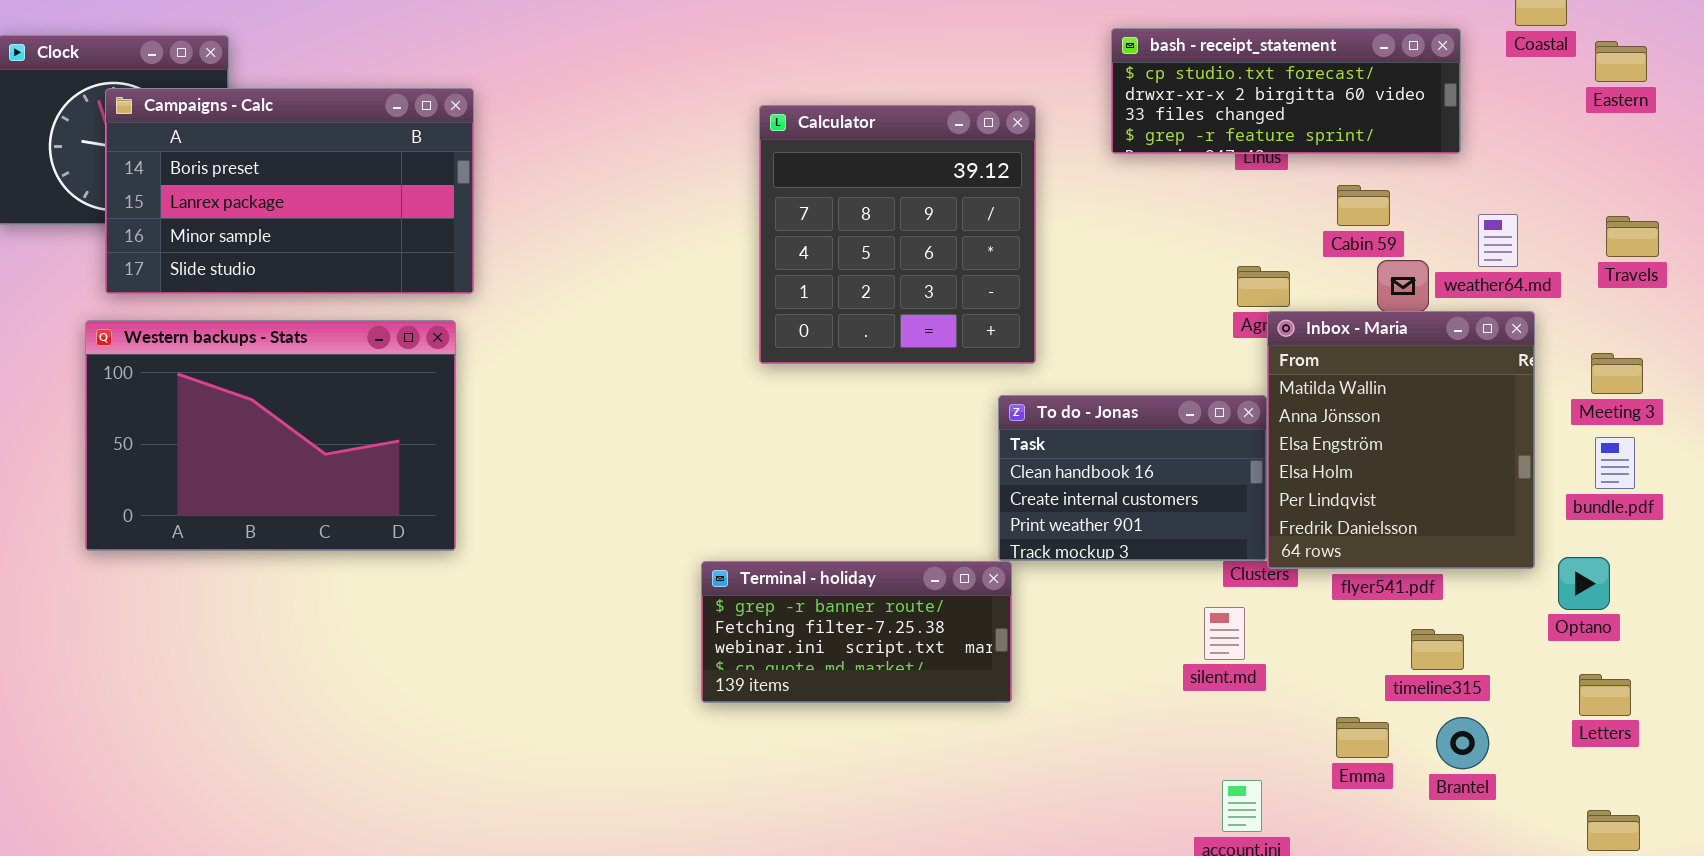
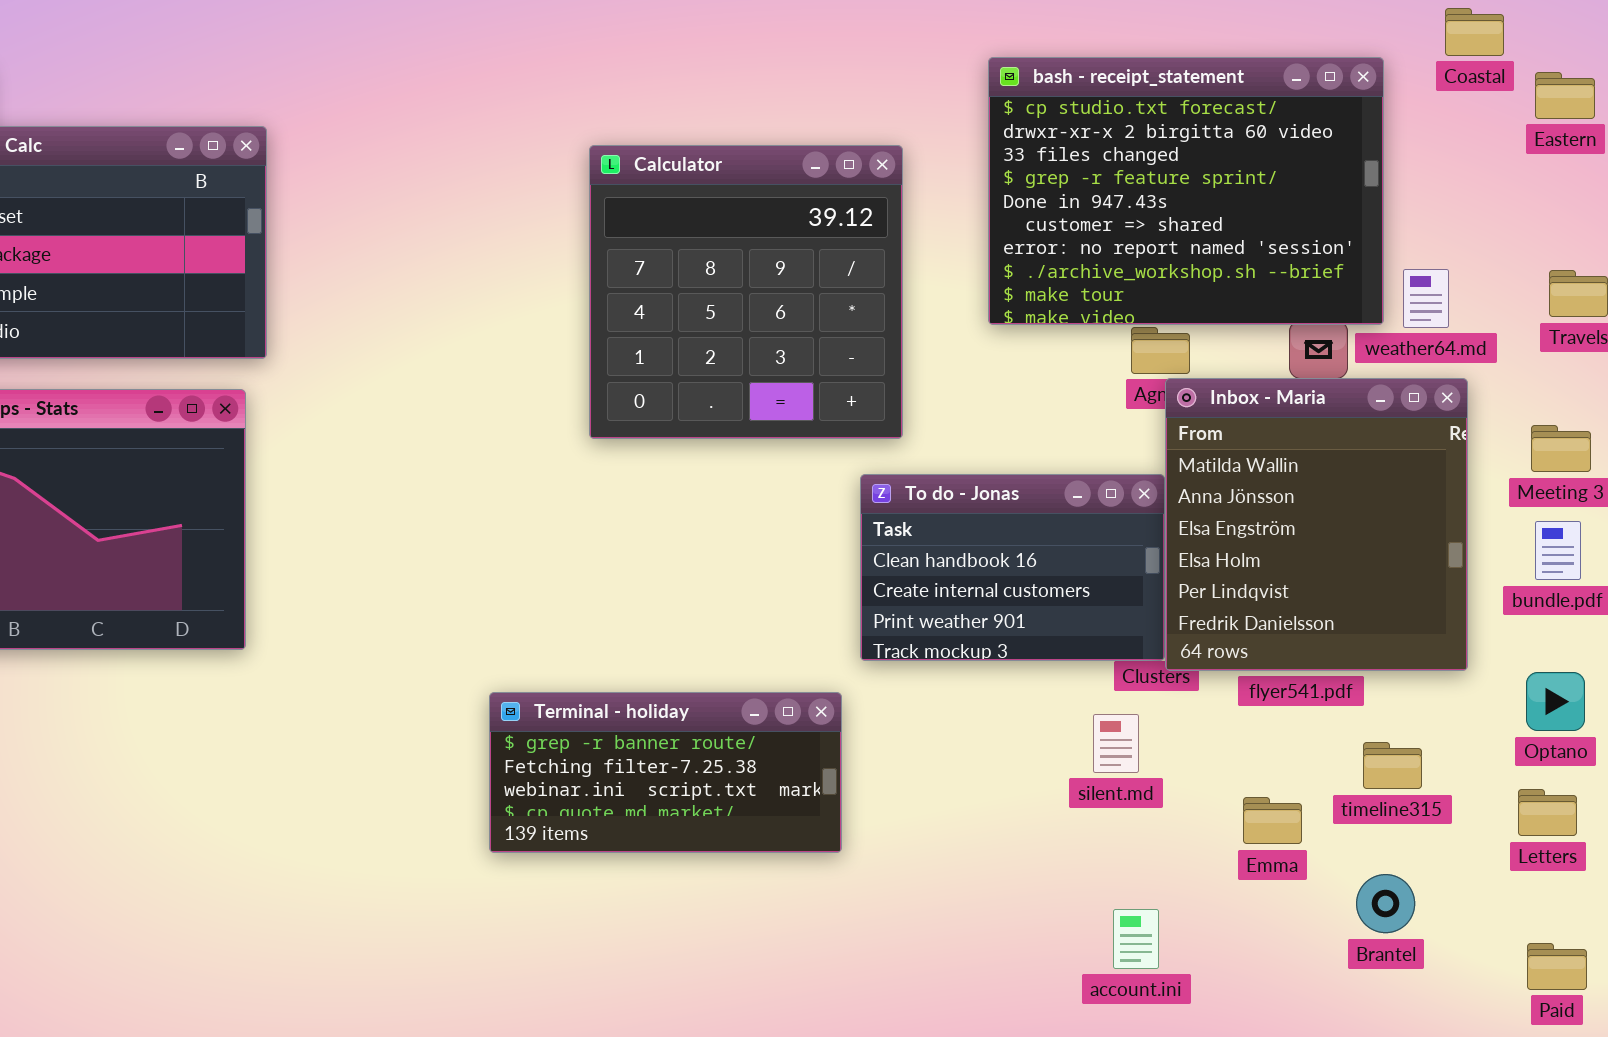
bash - receipt_statement: [1111,28,1461,154] -> [988,57,1384,325], resized
Optano: [1558,557,1610,610] -> [1526,672,1585,731], moved
Terminal - holiday: [701,561,1012,703] -> [489,692,842,853], moved
timeline315: [1411,629,1464,670] -> [1363,742,1422,789], moved
Emma: [1336,717,1389,758] -> [1243,797,1302,844], moved
Brantel: [1436,717,1489,769] -> [1356,874,1415,933], moved

